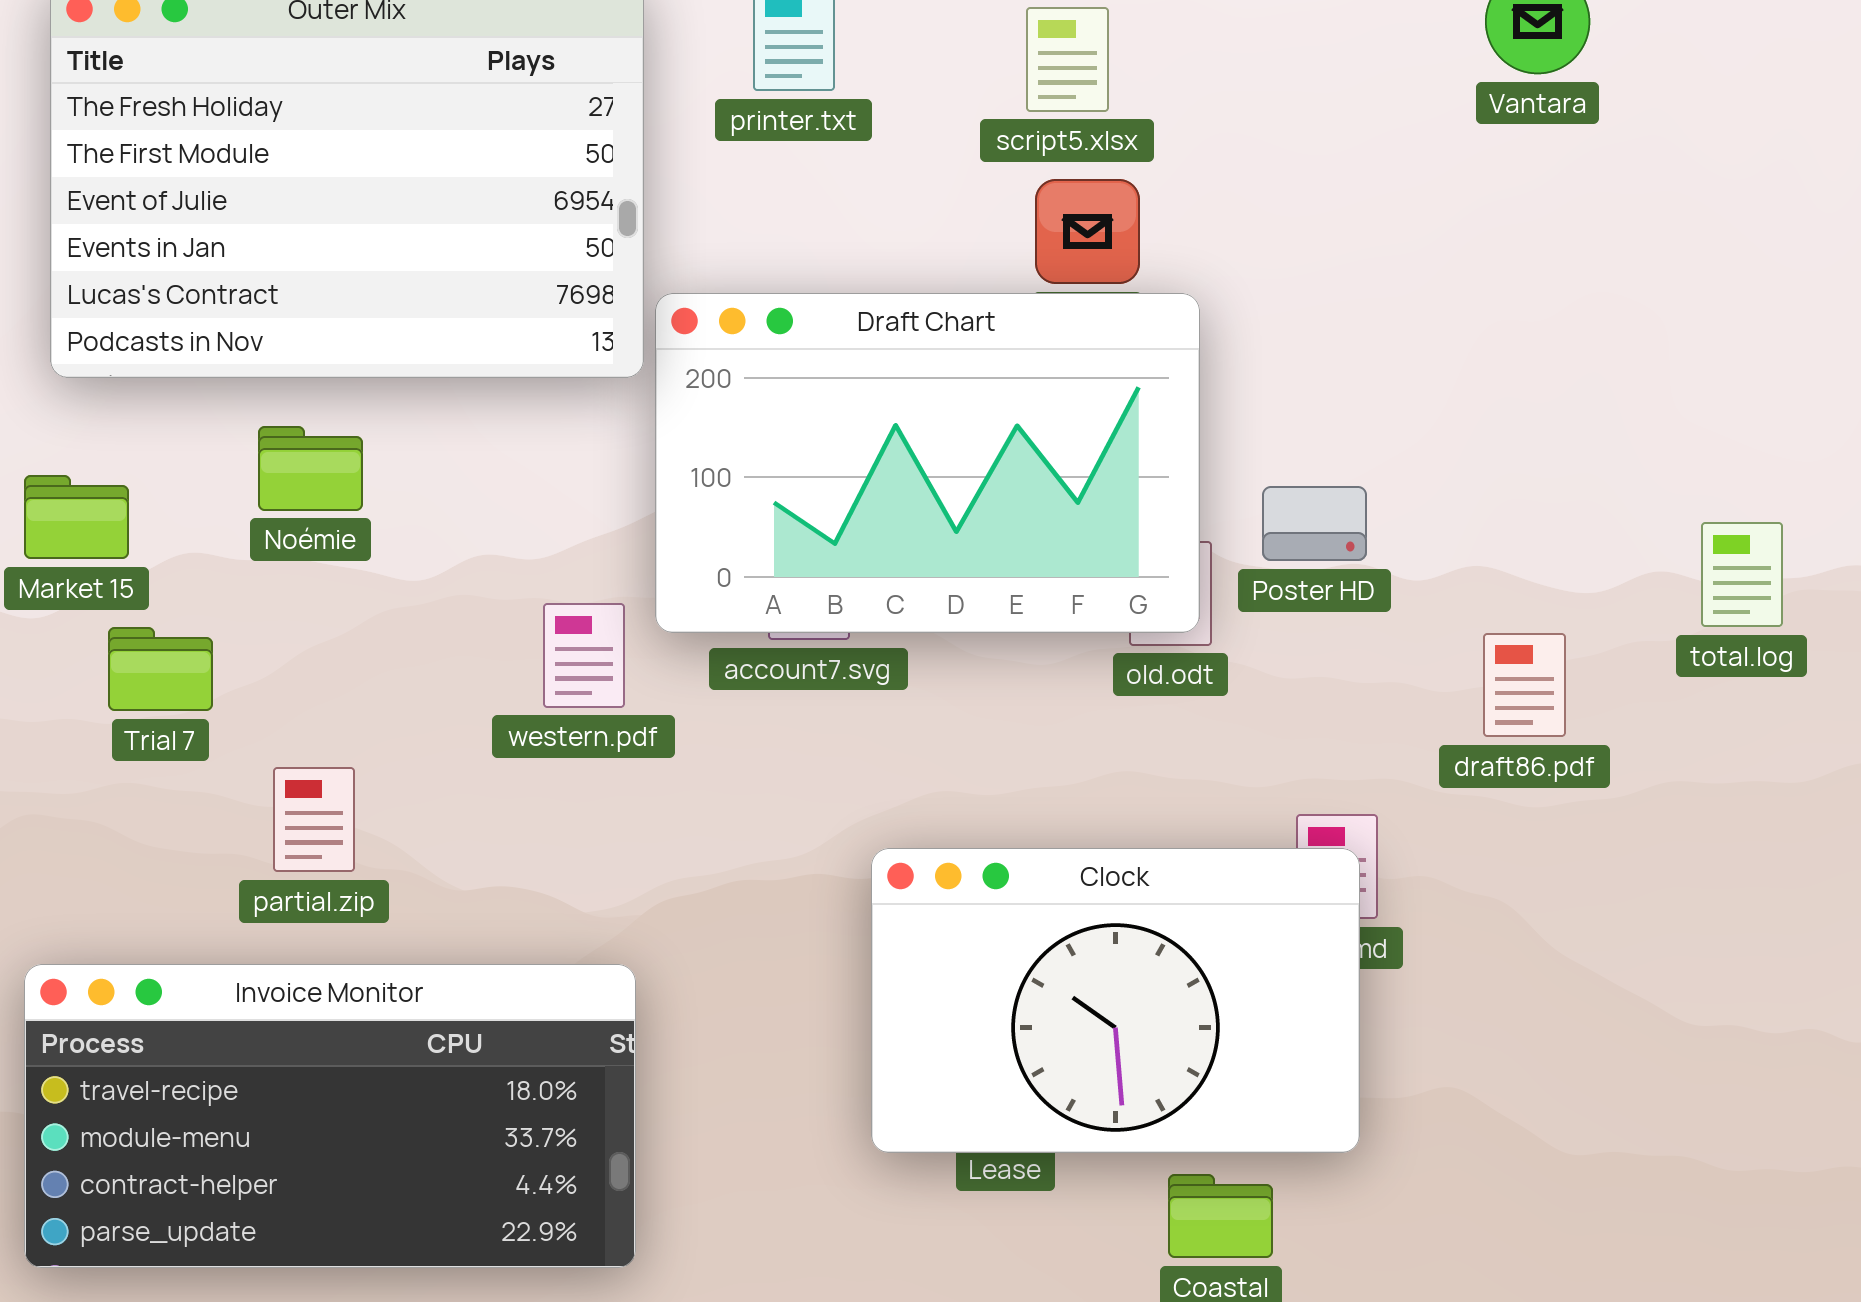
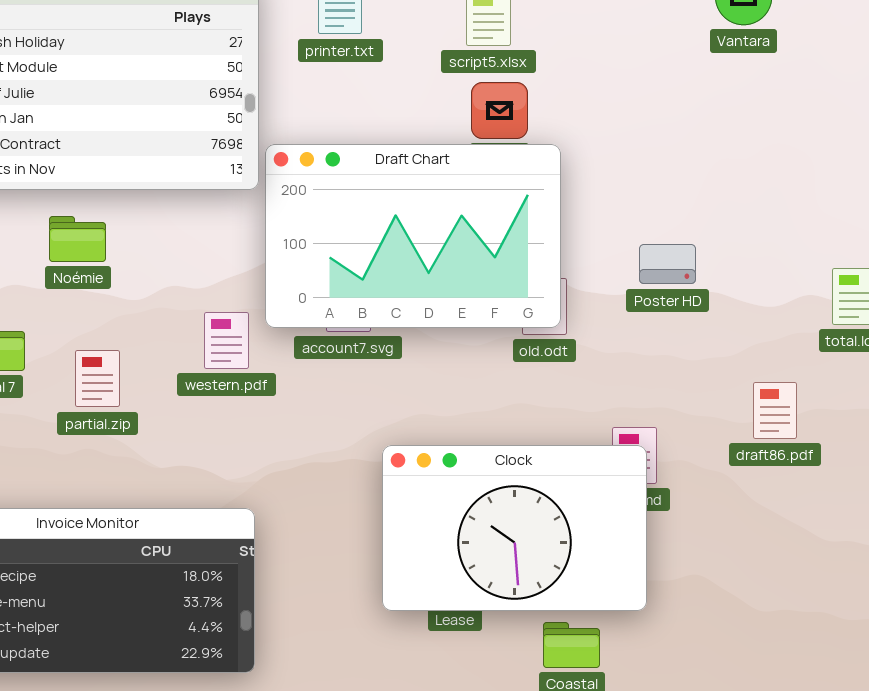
Poster HD: [1262,486,1367,561] -> [639,244,696,284], moved
draft86.pdf: [1483,633,1566,737] -> [753,382,797,439], moved
partial.zip: [273,767,355,872] -> [75,350,120,407], moved

